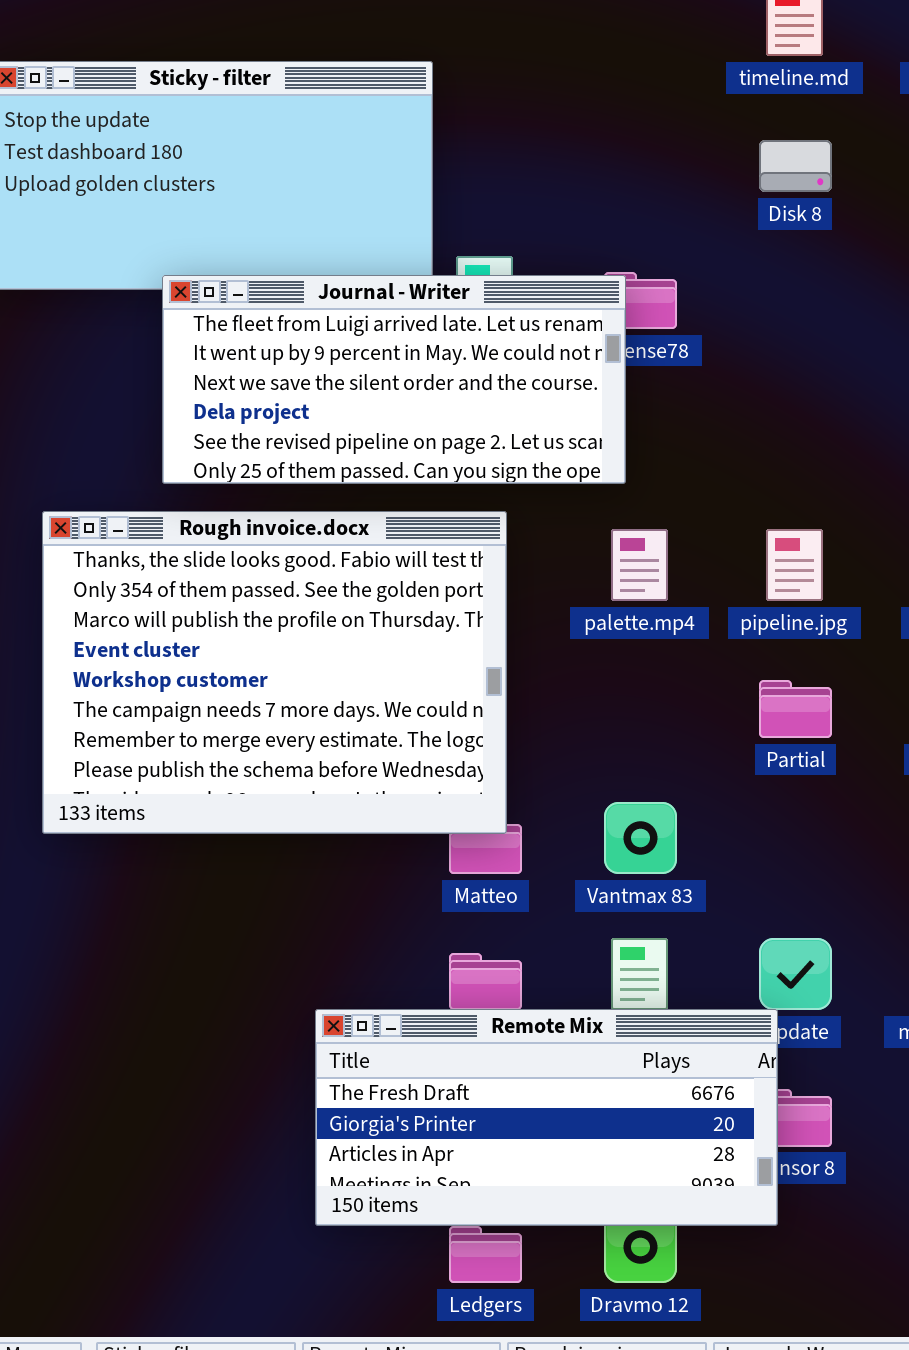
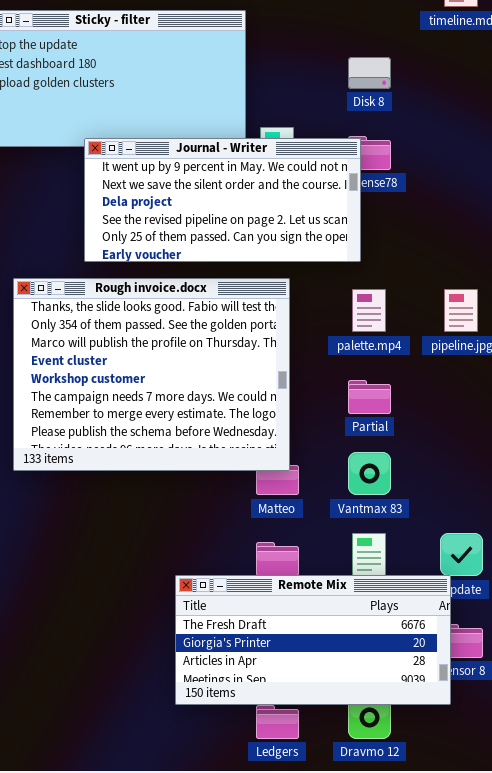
Disk 8: [759,140,832,192] -> [348,57,391,89], moved
Journal - Writer: [162,275,626,484] -> [84,138,361,262], scrolled down 1 row
Partial: [759,680,832,738] -> [348,380,391,414], moved

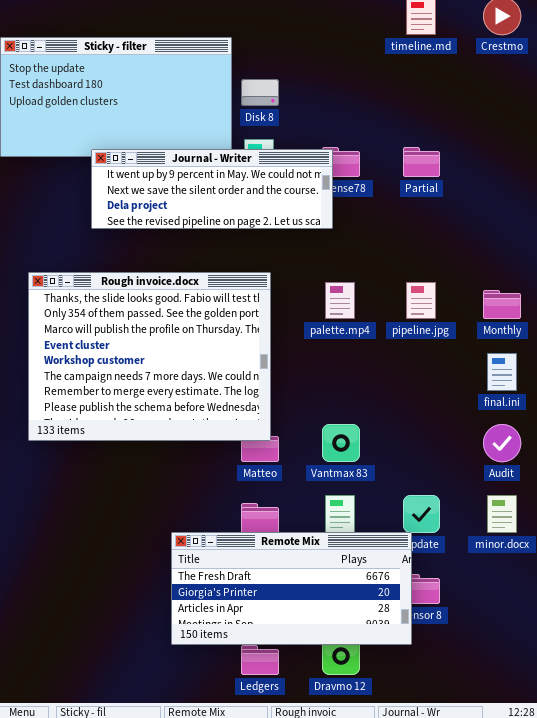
Disk 8: [348,57,391,89] -> [241,79,279,106], moved
Journal - Writer: [84,138,361,262] -> [91,149,333,229], resized
Partial: [348,380,391,414] -> [403,147,440,177], moved

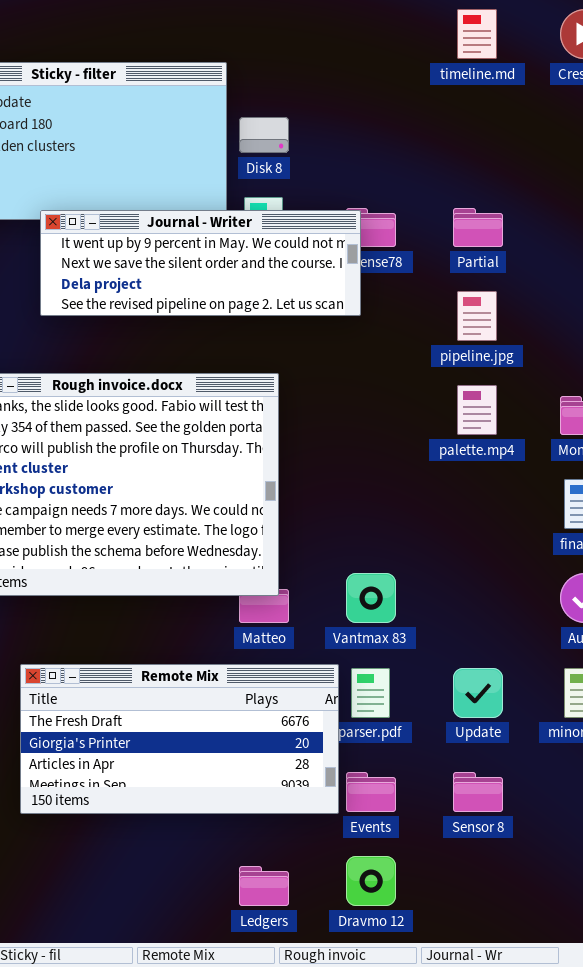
palette.mp4: [325,282,355,319] -> [457,385,497,435], moved
pipeline.jpg: [406,282,436,319] -> [457,291,497,341], moved
Remote Mix: [171,532,412,645] -> [20,664,339,814], moved

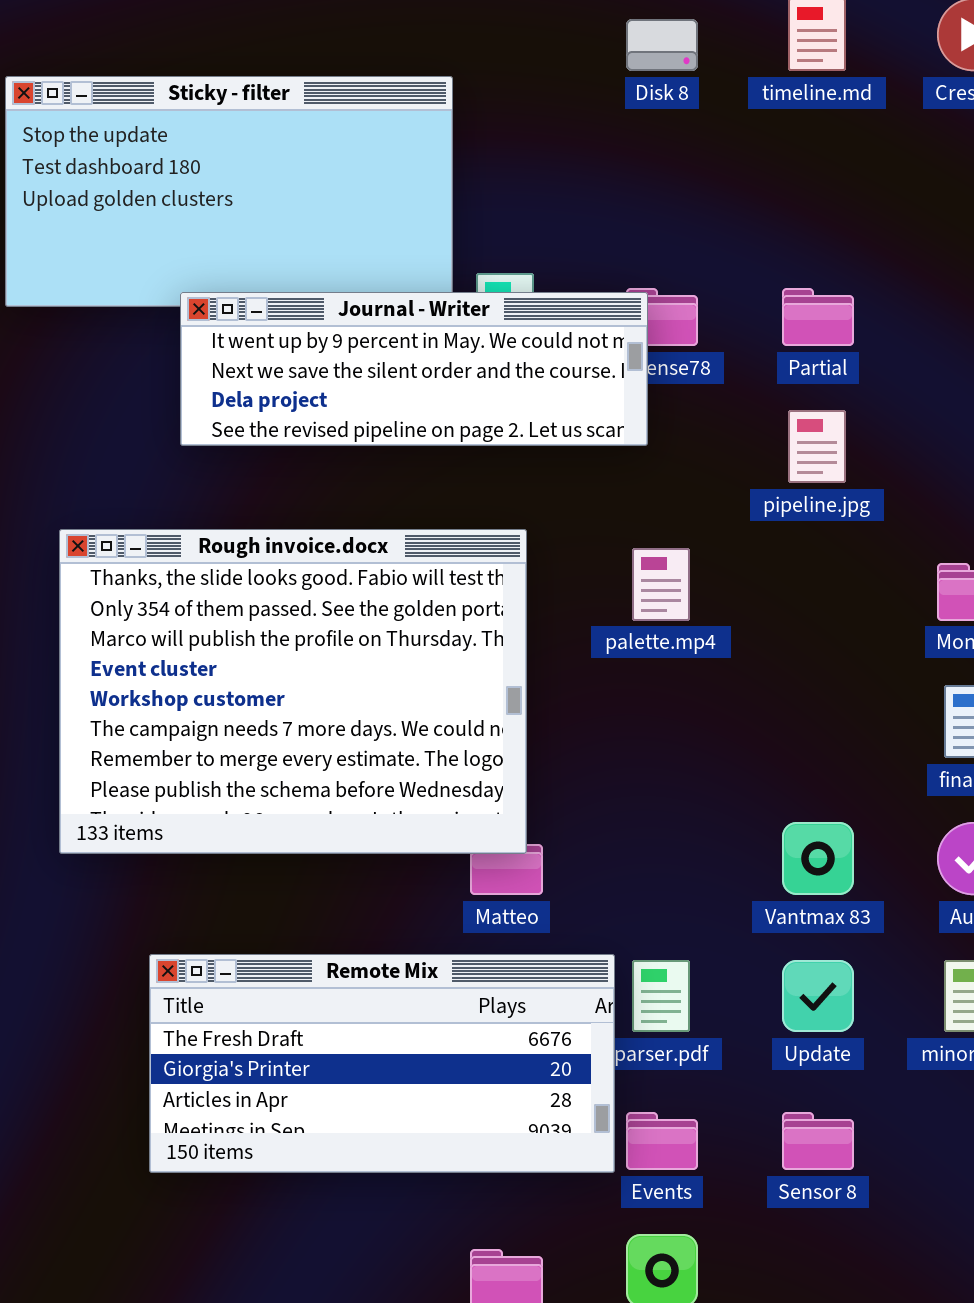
Disk 8: [239,117,289,153] -> [626,19,698,71], moved
palette.mp4: [457,385,497,435] -> [632,548,690,621], moved
Vantmax 83: [346,573,396,623] -> [782,822,854,895], moved

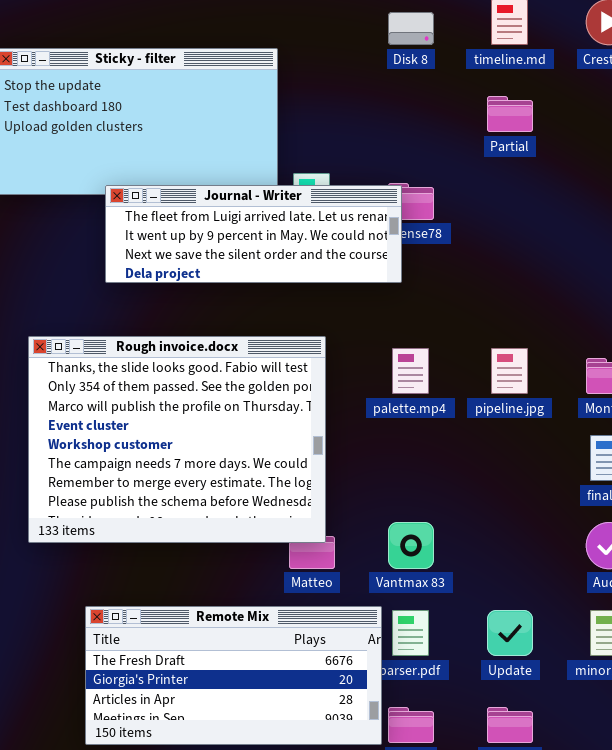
Partial: [782,288,854,346] -> [487,96,533,132], moved
Journal - Writer: [180,292,648,446] -> [105,185,402,283], scrolled up 1 row
pipeline.jpg: [788,410,846,483] -> [491,348,528,394], moved
Vantmax 83: [782,822,854,895] -> [388,522,434,569], moved

